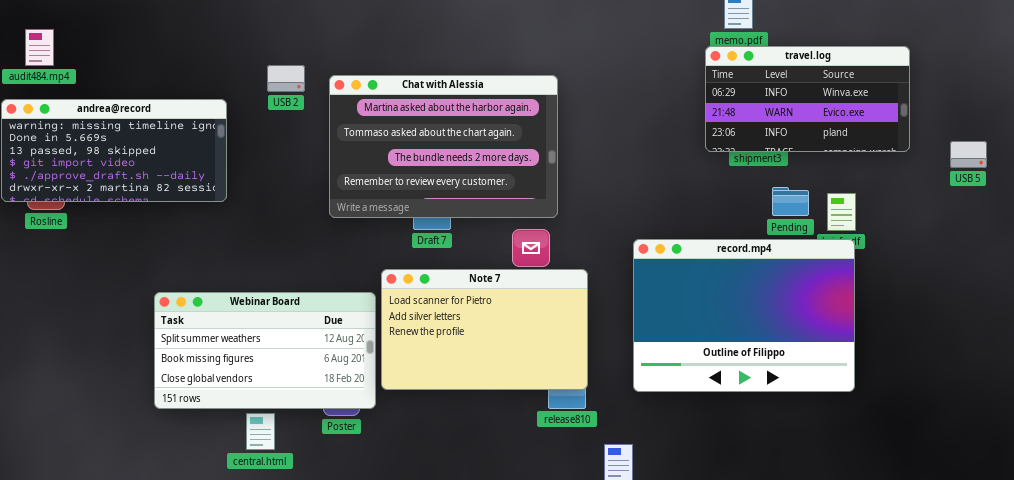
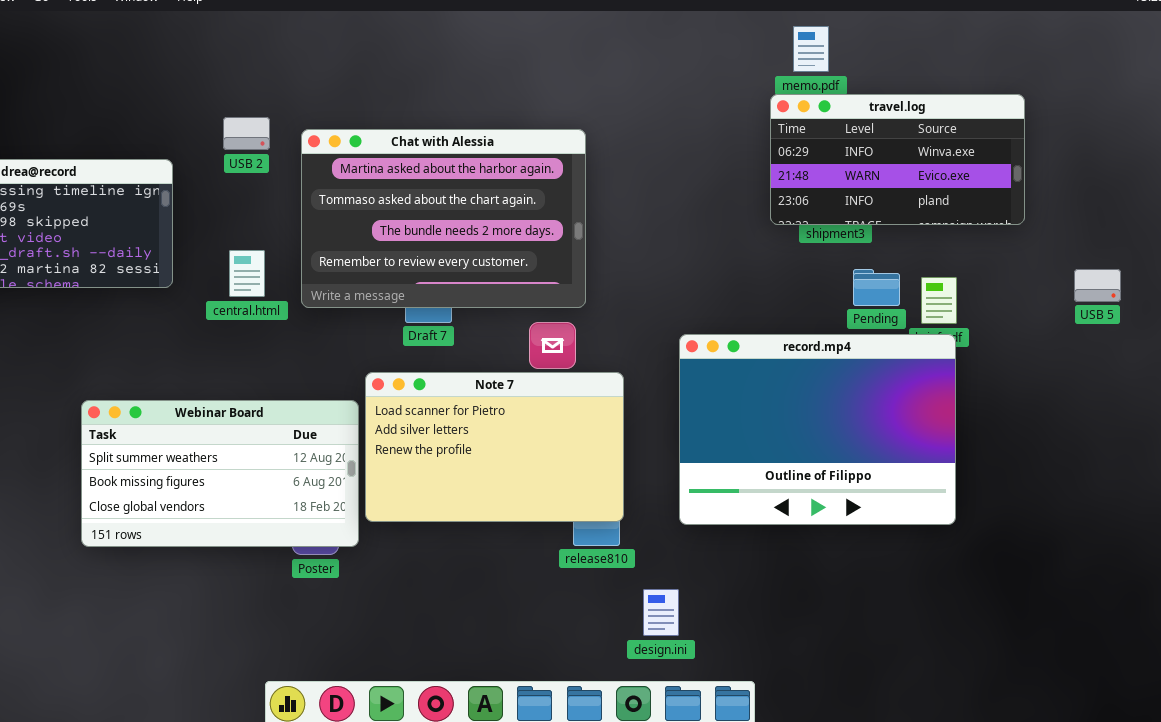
USB 5: [950,141,987,168] -> [1074,269,1121,302], moved
central.html: [246,413,275,450] -> [229,250,265,297], moved

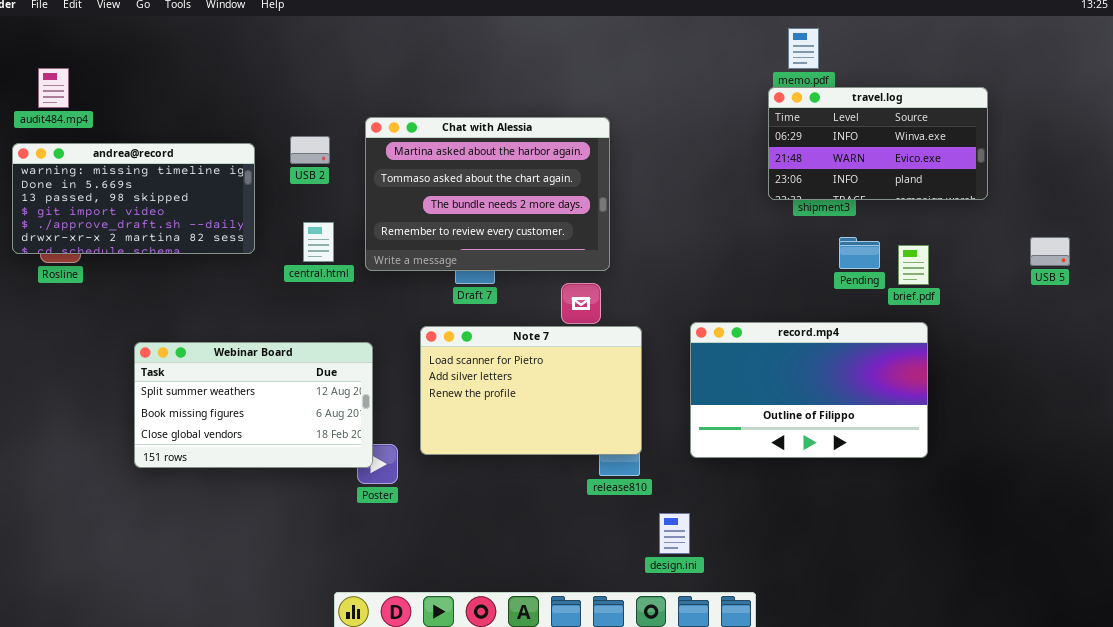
USB 2: [223,117,270,150] -> [290,136,330,164], moved
record.mp4: [679,334,956,525] -> [690,322,928,458], resized
Webinar Board: [81,400,359,547] -> [134,342,373,468], moved

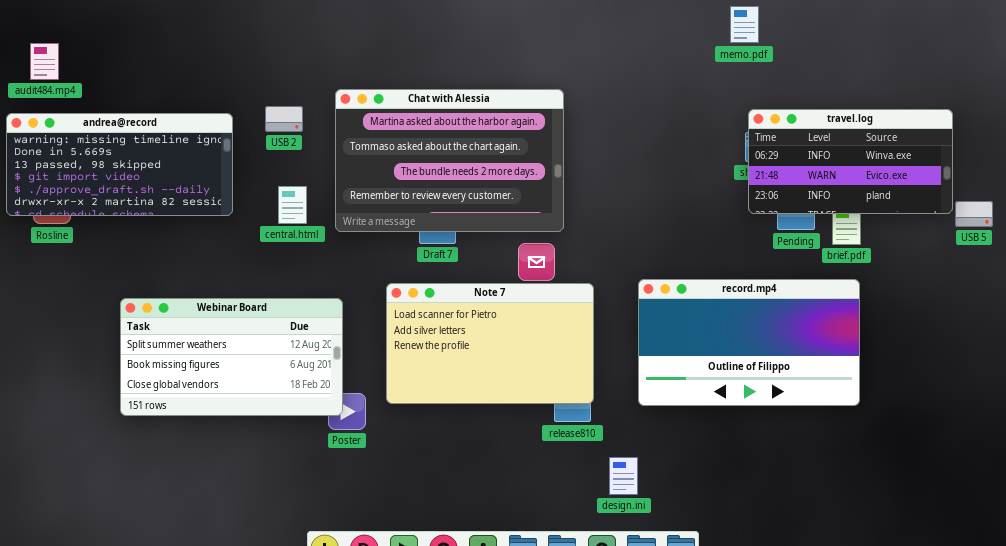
travel.log: [768,87,988,200] -> [748,109,953,214], moved

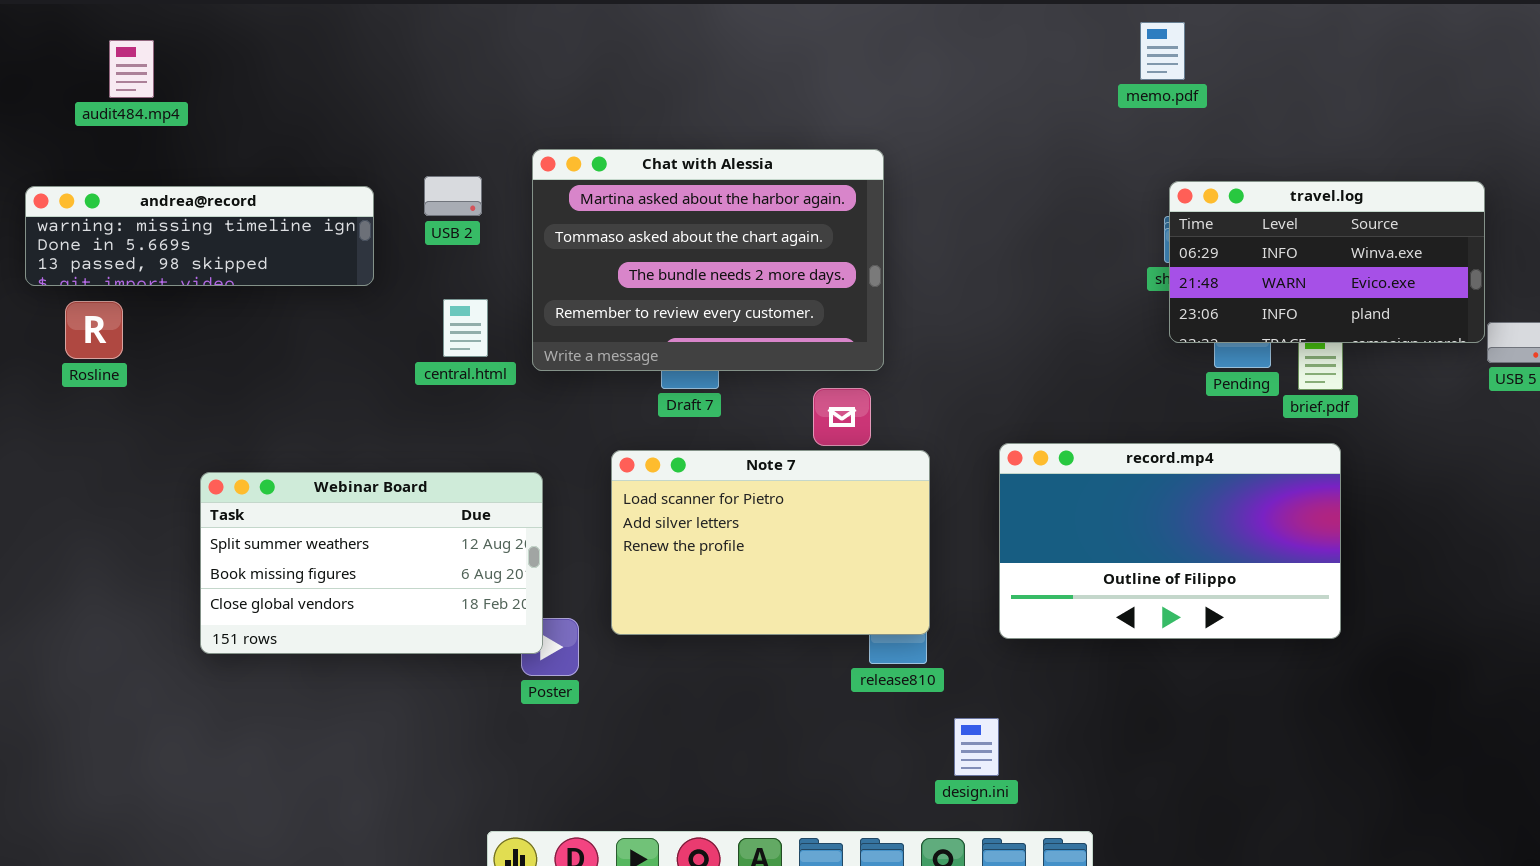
audit484.mp4: [30,43,59,80] -> [109,40,154,98], moved
andrea@record: [6,113,233,216] -> [25,186,374,286], resized

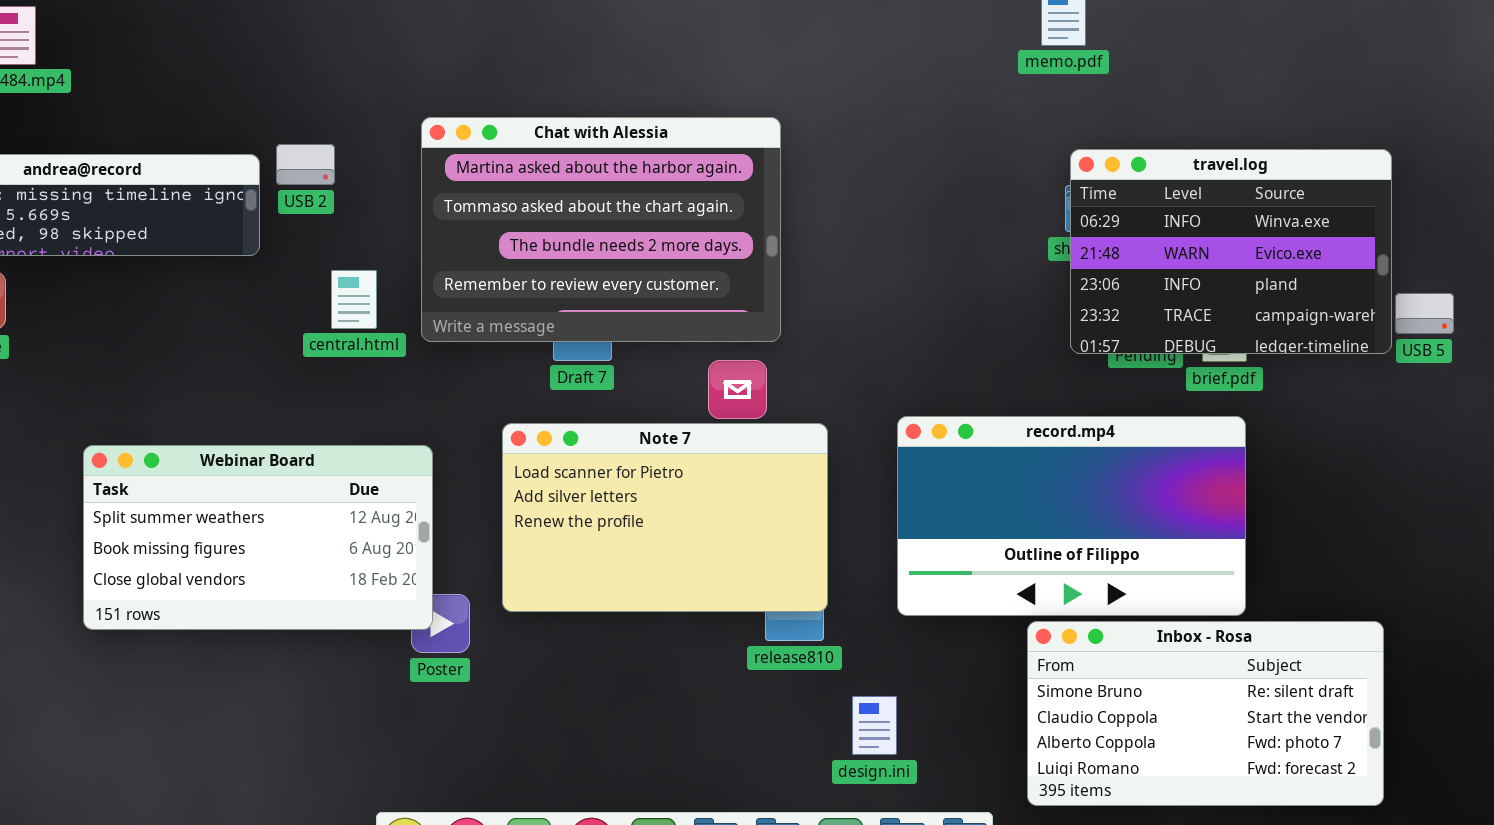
USB 2: [424,176,482,216] -> [276,144,335,185], moved
travel.log: [1169,181,1485,343] -> [1070,149,1392,354], resized
Inbox - Rosa: none -> [1027,621,1384,806], opened

